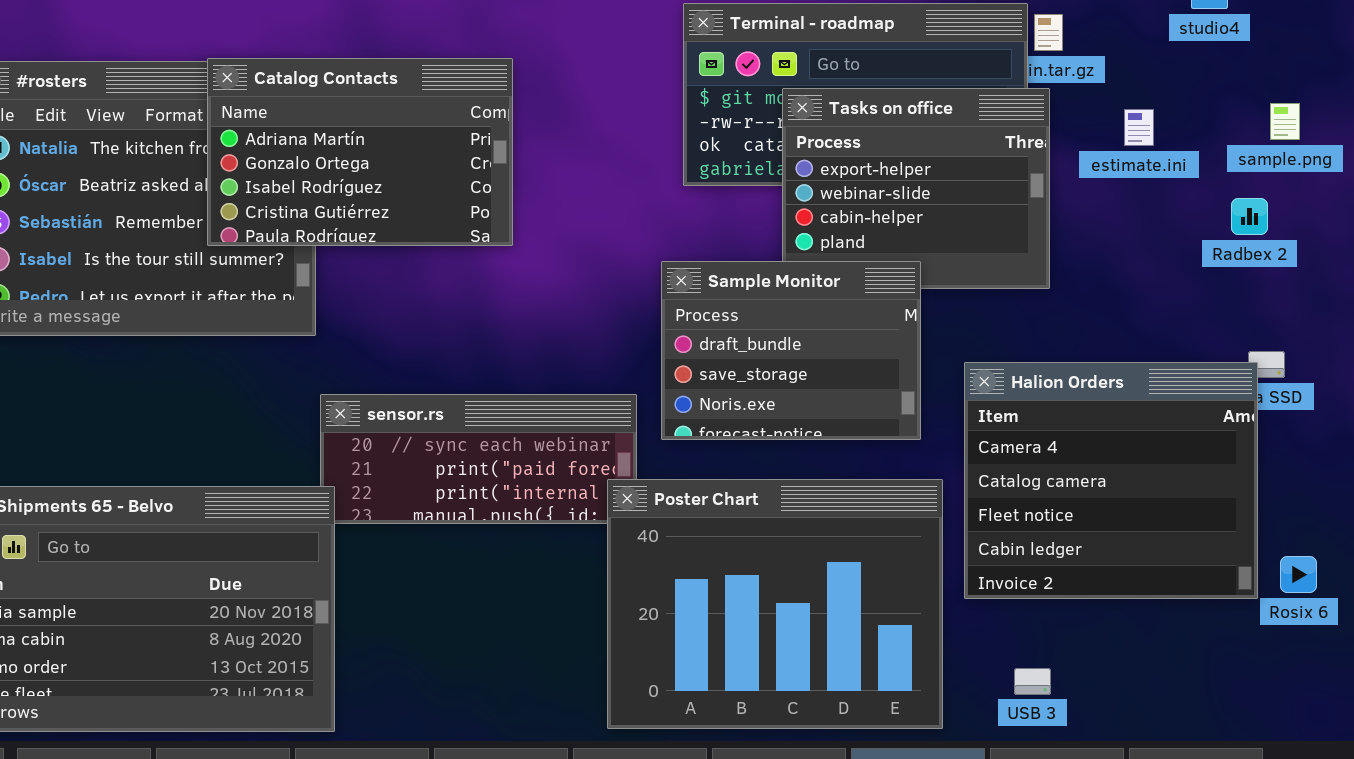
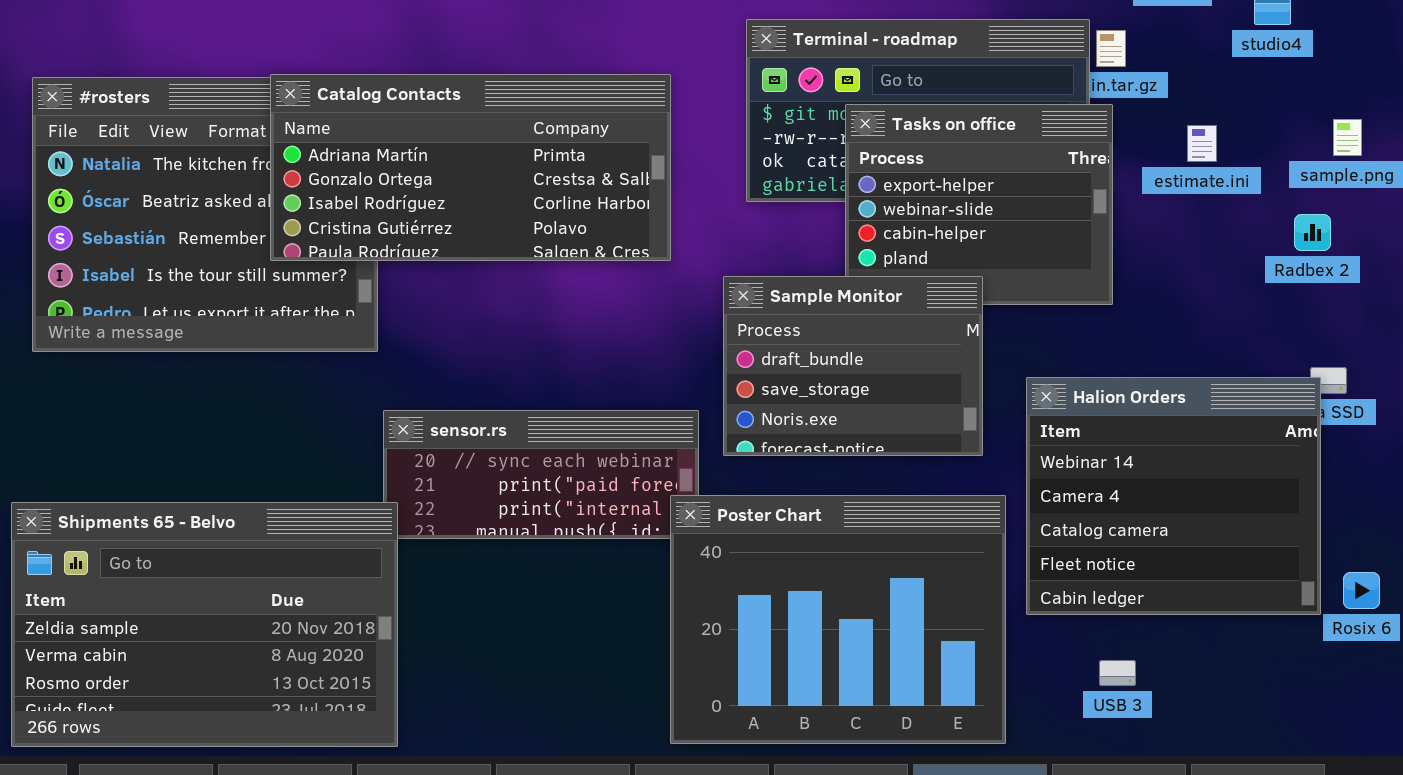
Catalog Contacts: [207,58,513,246] -> [270,74,671,261], resized
Halion Orders: [964,362,1258,599] -> [1026,377,1321,615], scrolled up 1 row
USB 3: [1014,668,1051,695] -> [1099,660,1136,686], moved

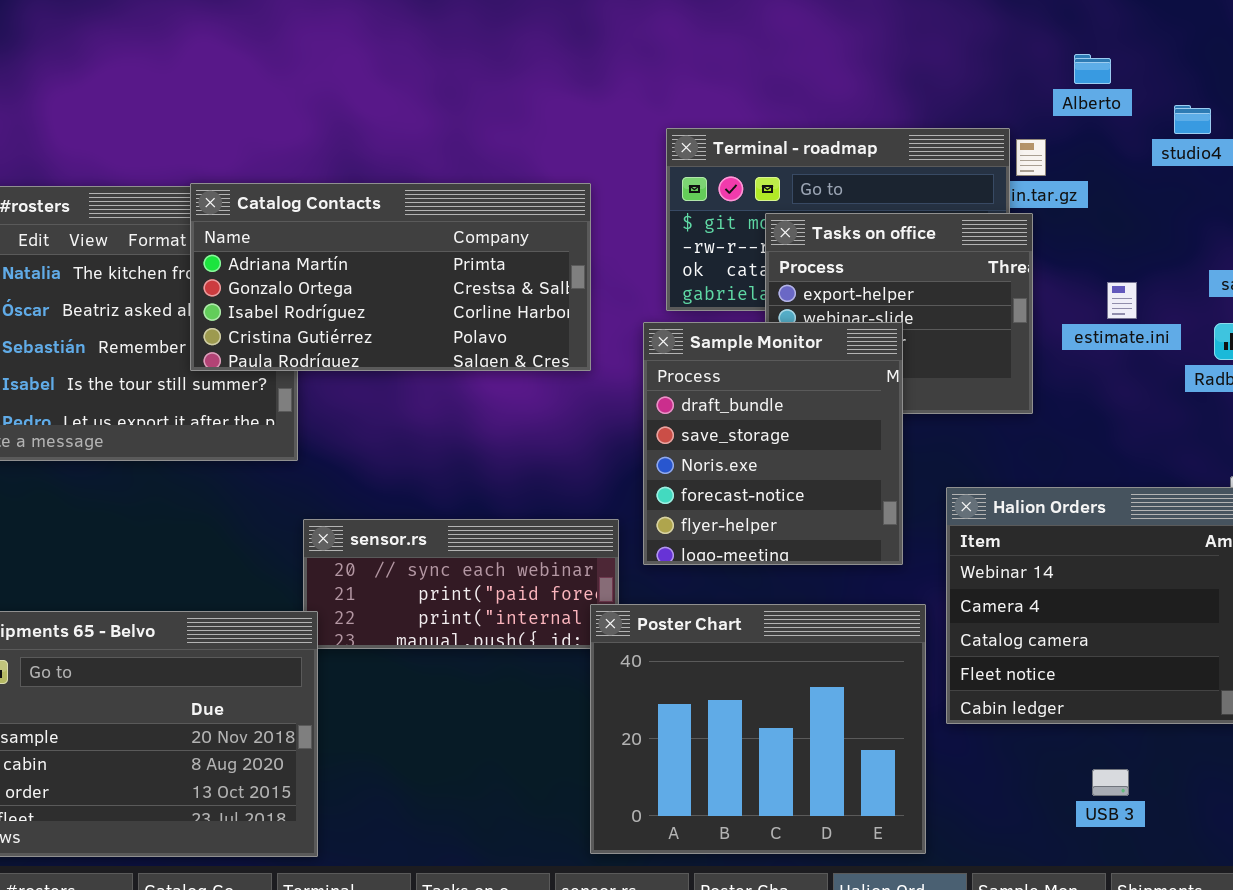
estimate.ini: [1187,125,1217,162] -> [1107,282,1137,319], moved
Sample Monitor: [723,276,983,456] -> [643,322,903,565], resized
USB 3: [1099,660,1136,686] -> [1092,769,1129,796], moved

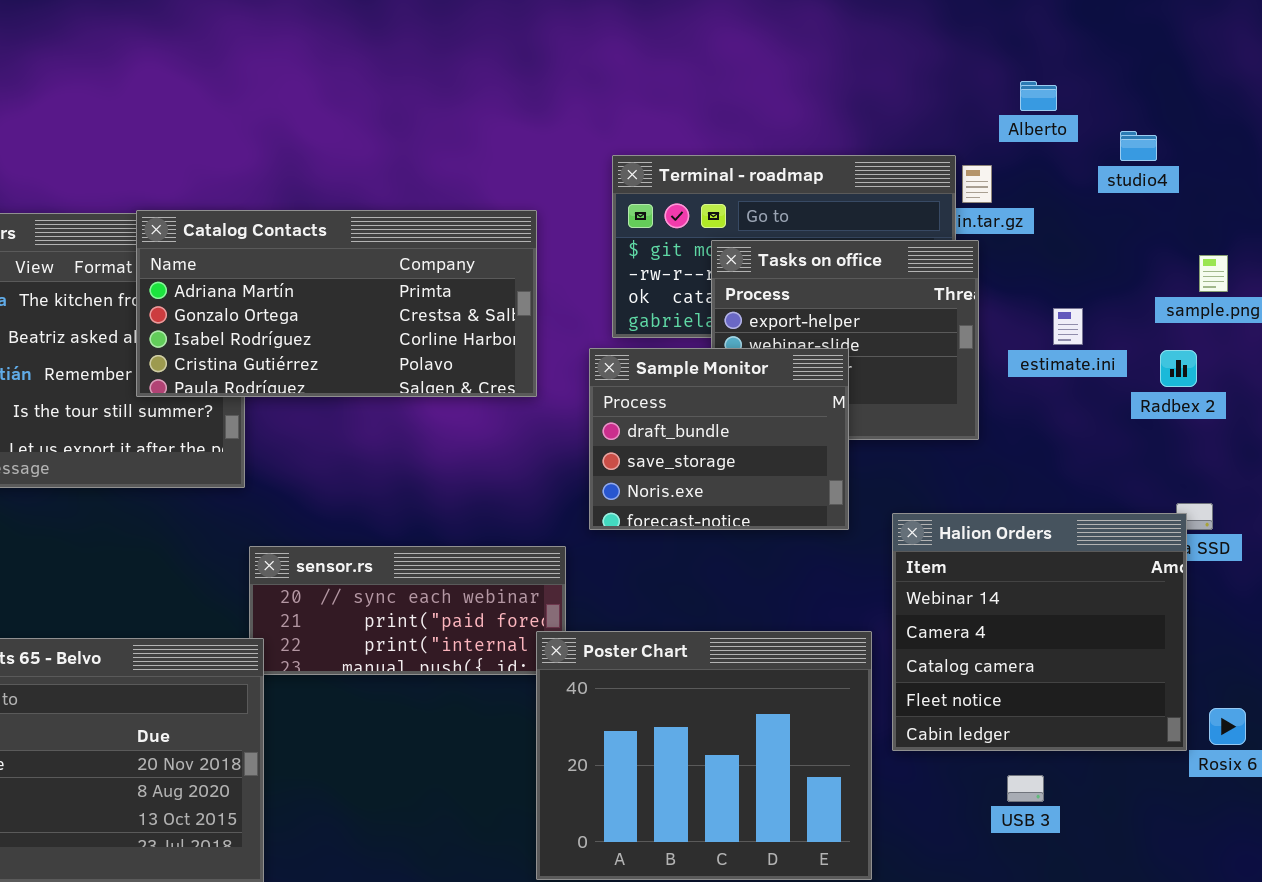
Sample Monitor: [643,322,903,565] -> [589,348,849,530], resized
USB 3: [1092,769,1129,796] -> [1007,775,1044,802], moved

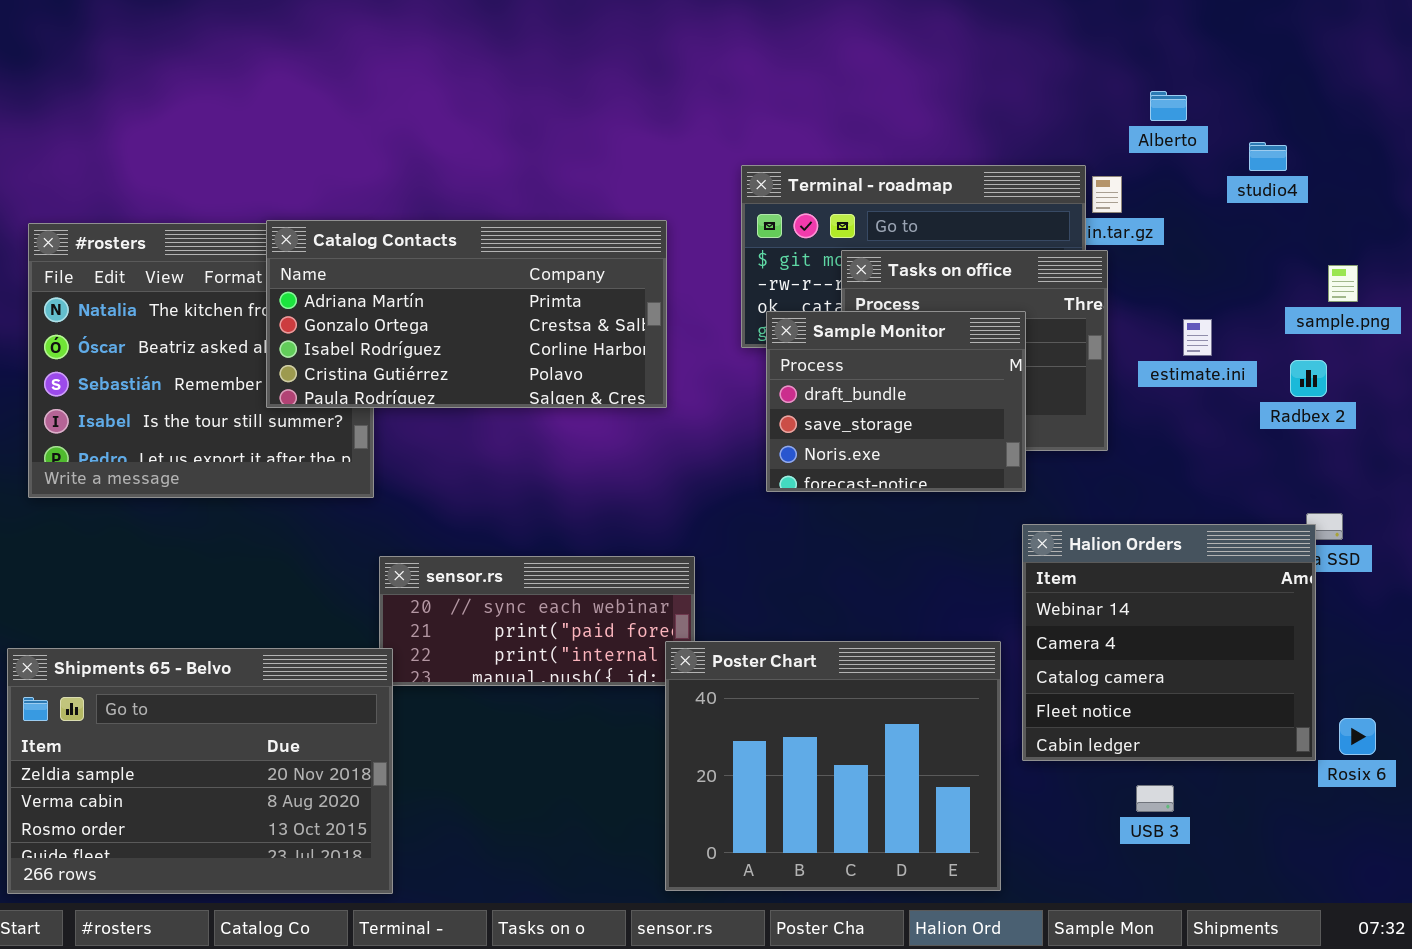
Sample Monitor: [589,348,849,530] -> [766,311,1026,492], moved

